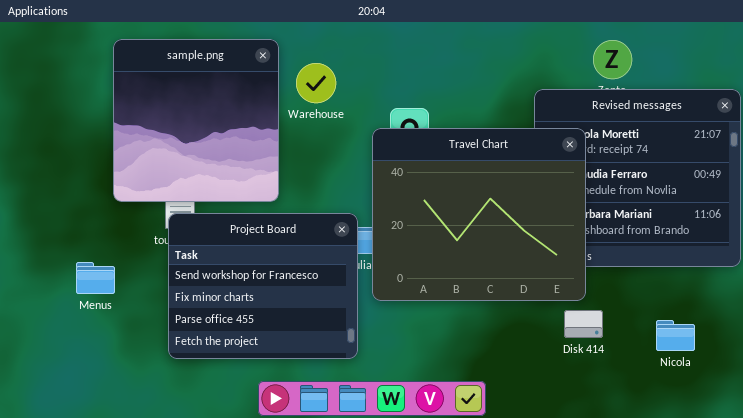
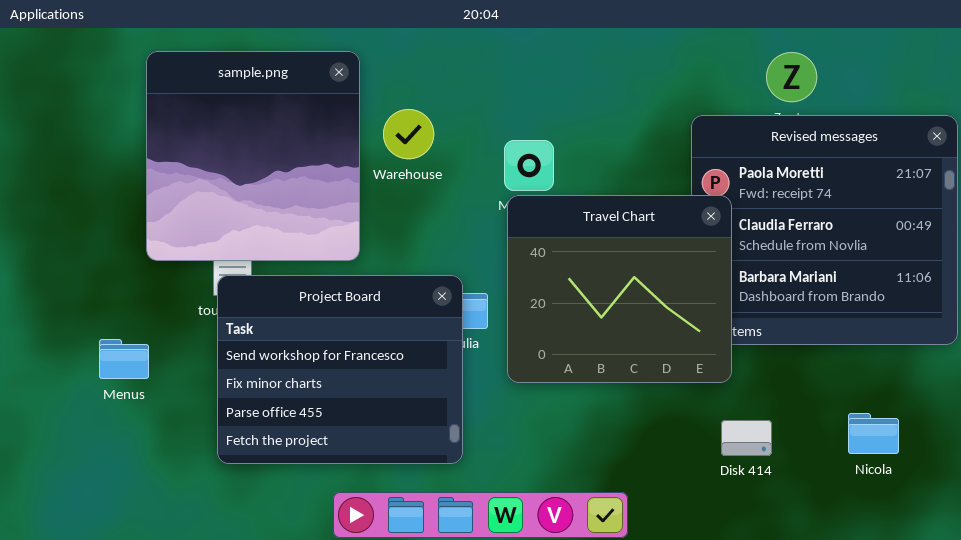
Warehouse: [296,63,336,103] -> [383,109,434,159], moved
Travel Chart: [372,128,586,301] -> [507,195,732,383], moved, resized
Disk 414: [564,310,603,338] -> [721,420,772,456], moved

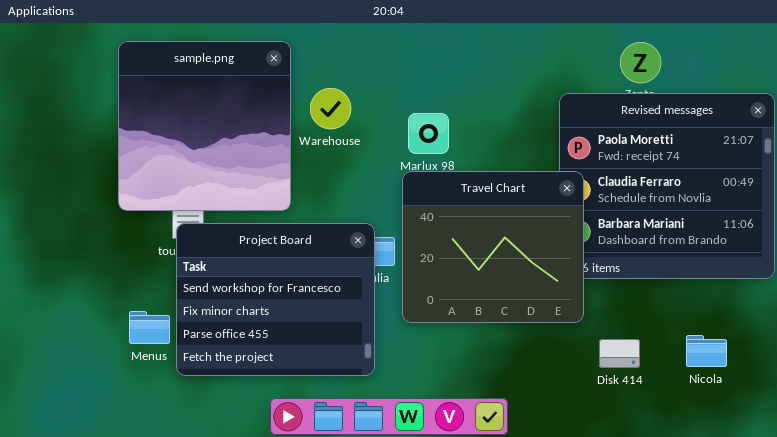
Travel Chart: [507,195,732,383] -> [402,171,584,323], moved
Menus: [99,339,149,379] -> [129,311,170,344], moved
Disk 414: [721,420,772,456] -> [599,339,640,368], moved

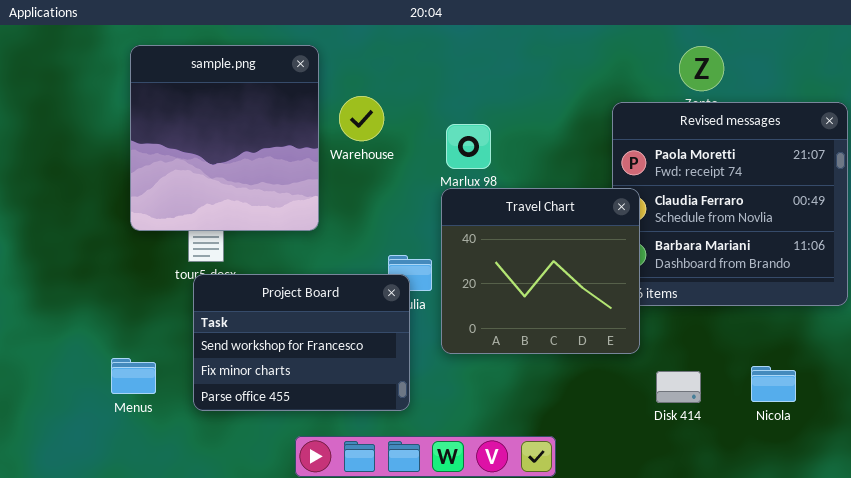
Project Board: [176,223,375,376] -> [193,274,410,411], resized
Menus: [129,311,170,344] -> [111,358,156,394], moved

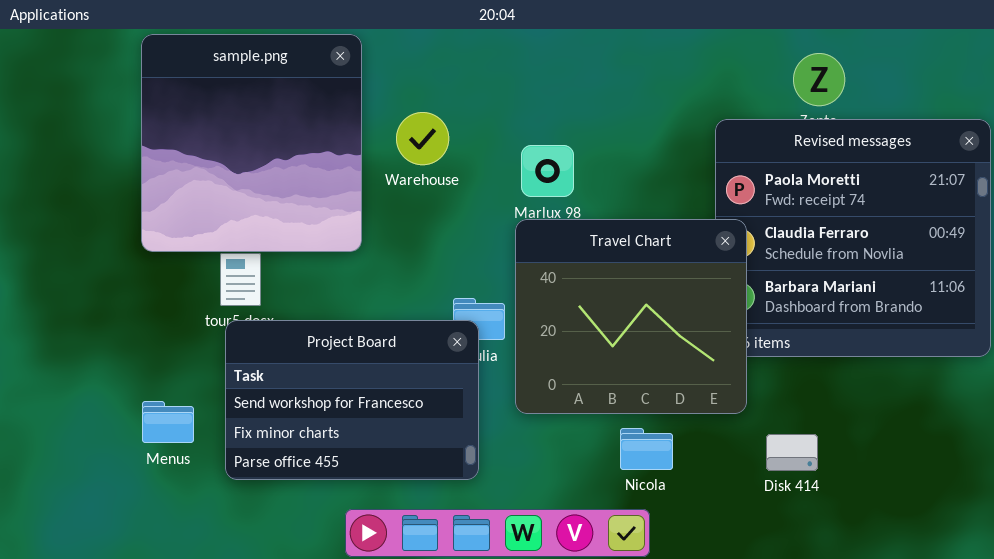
sample.png: [130,45,319,231] -> [141,34,362,252], moved
Menus: [111,358,156,394] -> [142,401,194,443], moved
Nicola: [751,366,796,402] -> [620,428,673,470], moved

